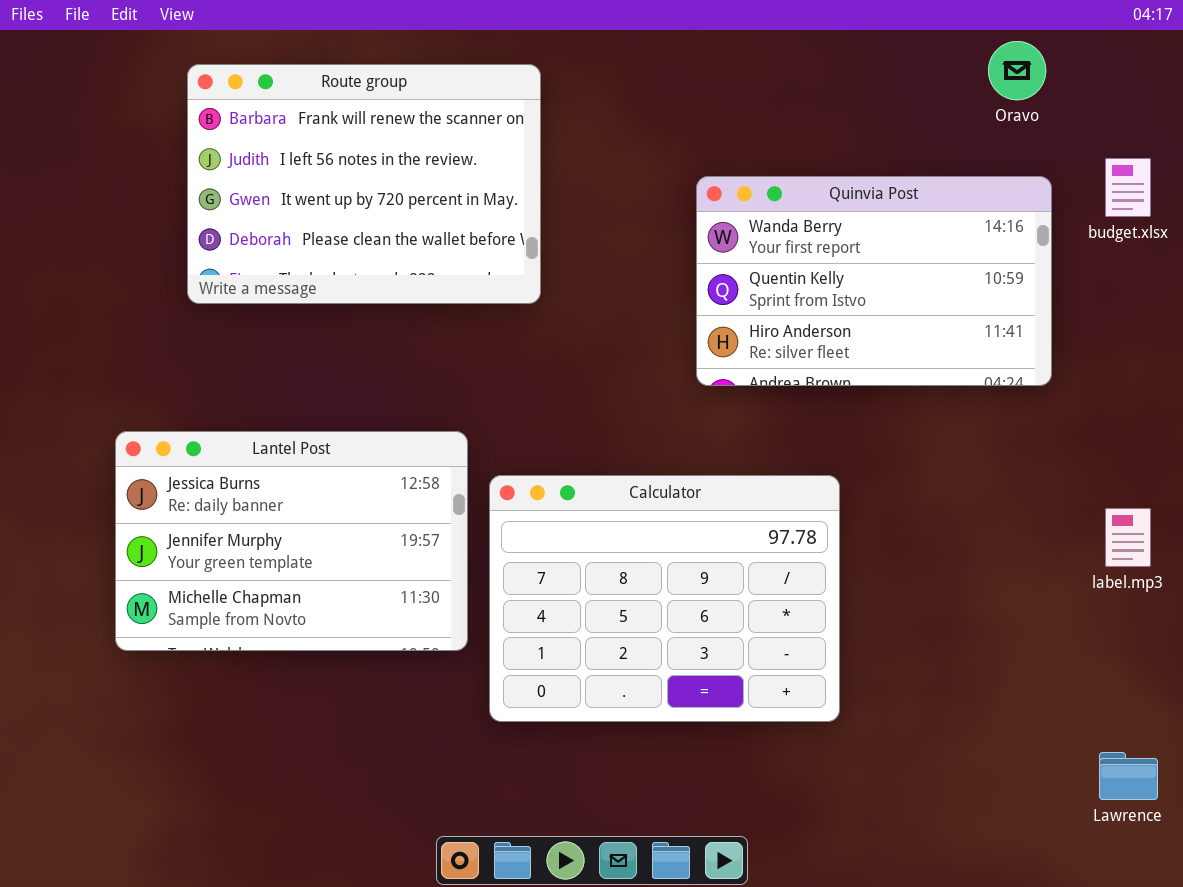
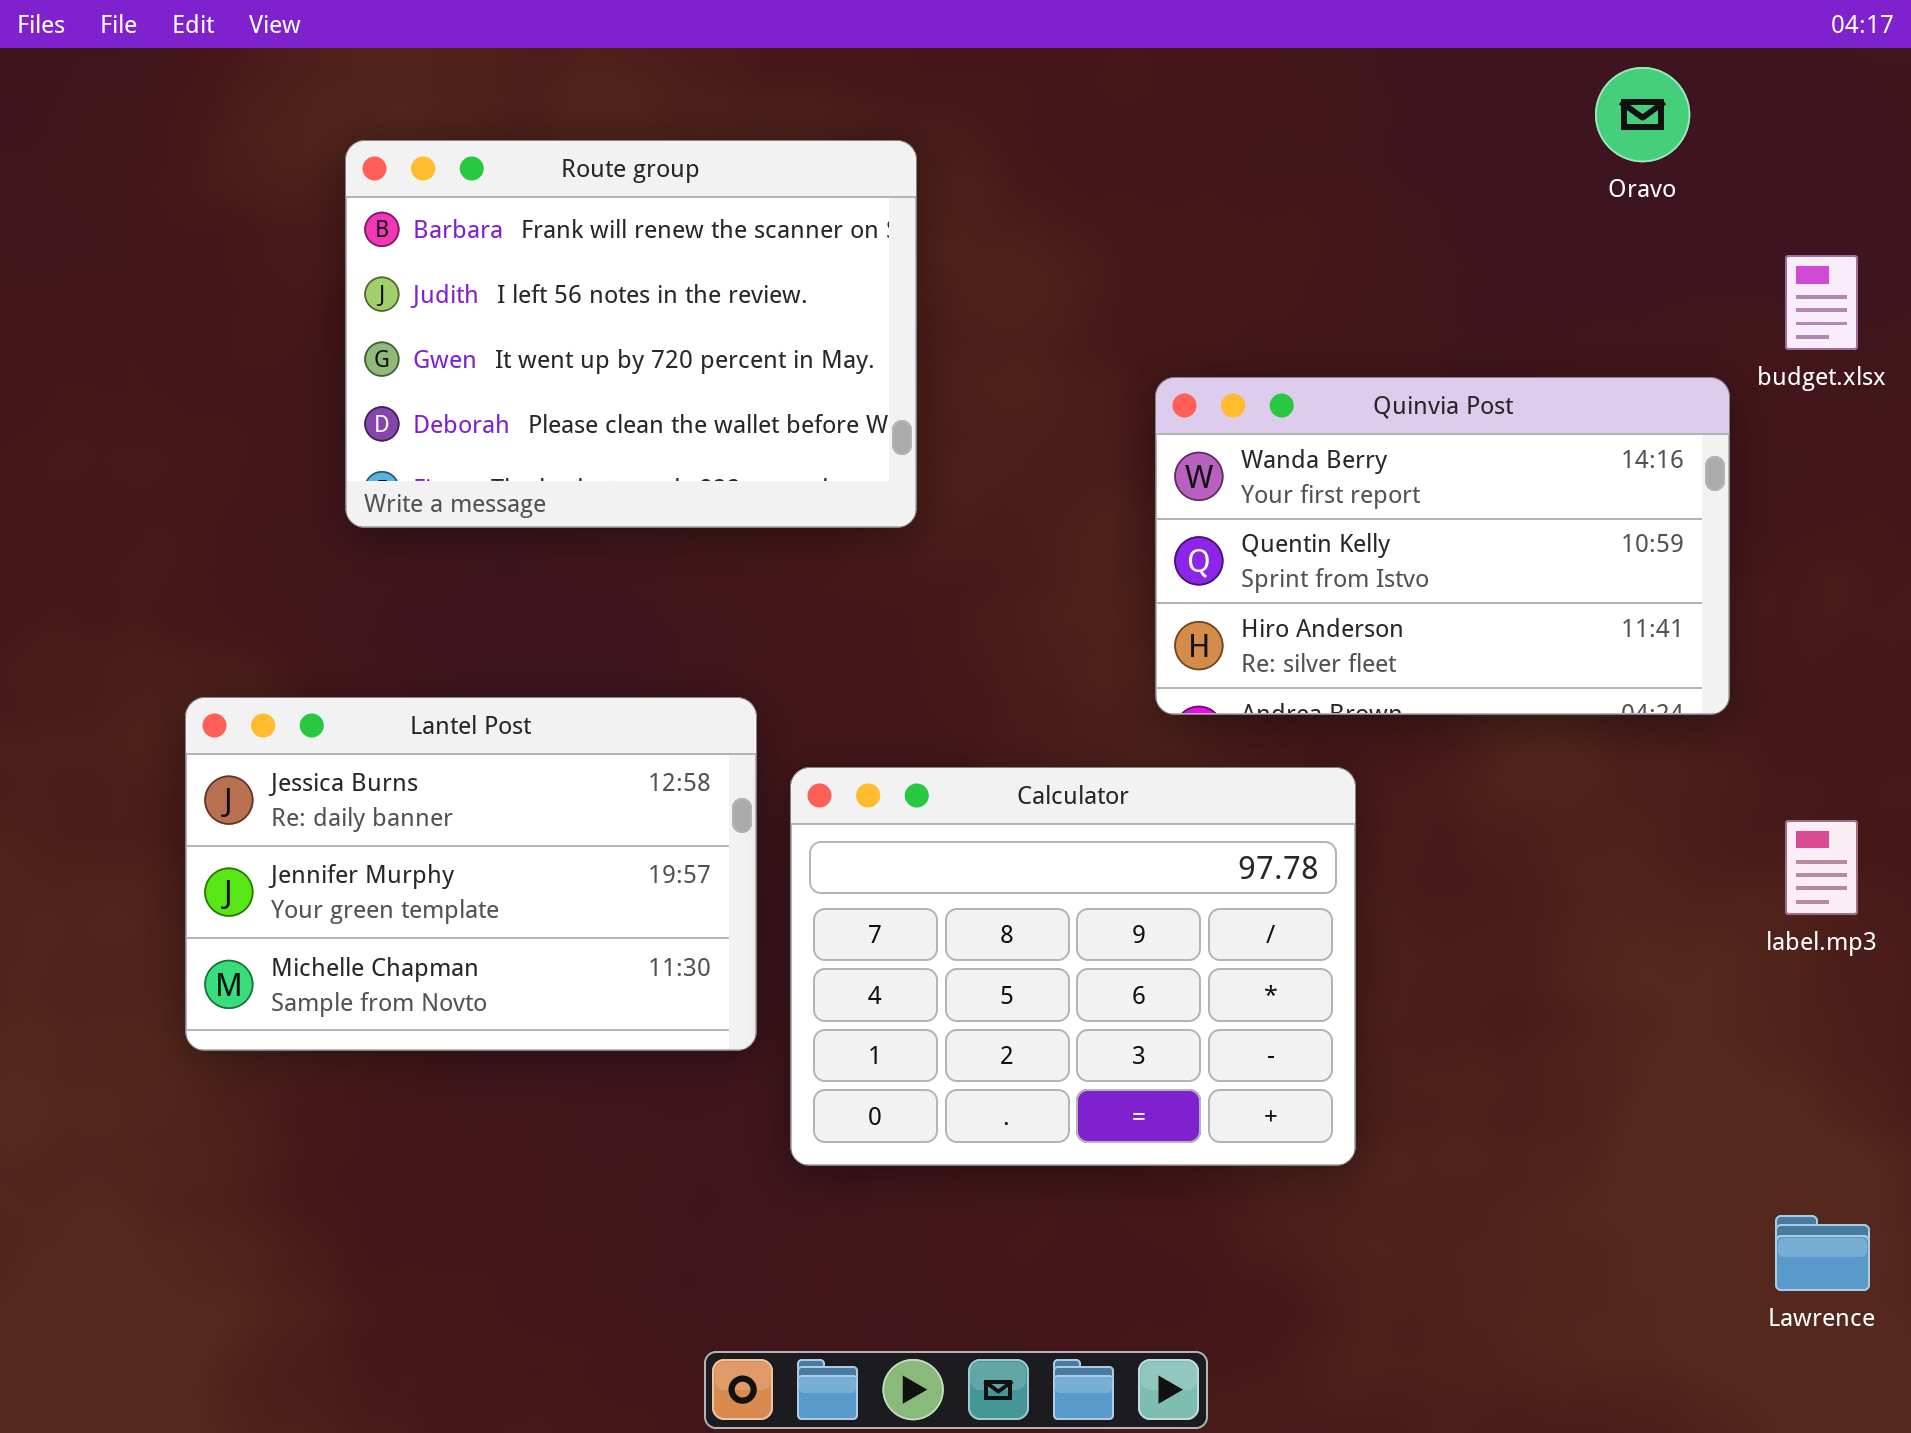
Route group: [187,64,541,304] -> [345,140,917,528], moved
Quinvia Post: [696,176,1052,386] -> [1155,377,1730,715], moved

